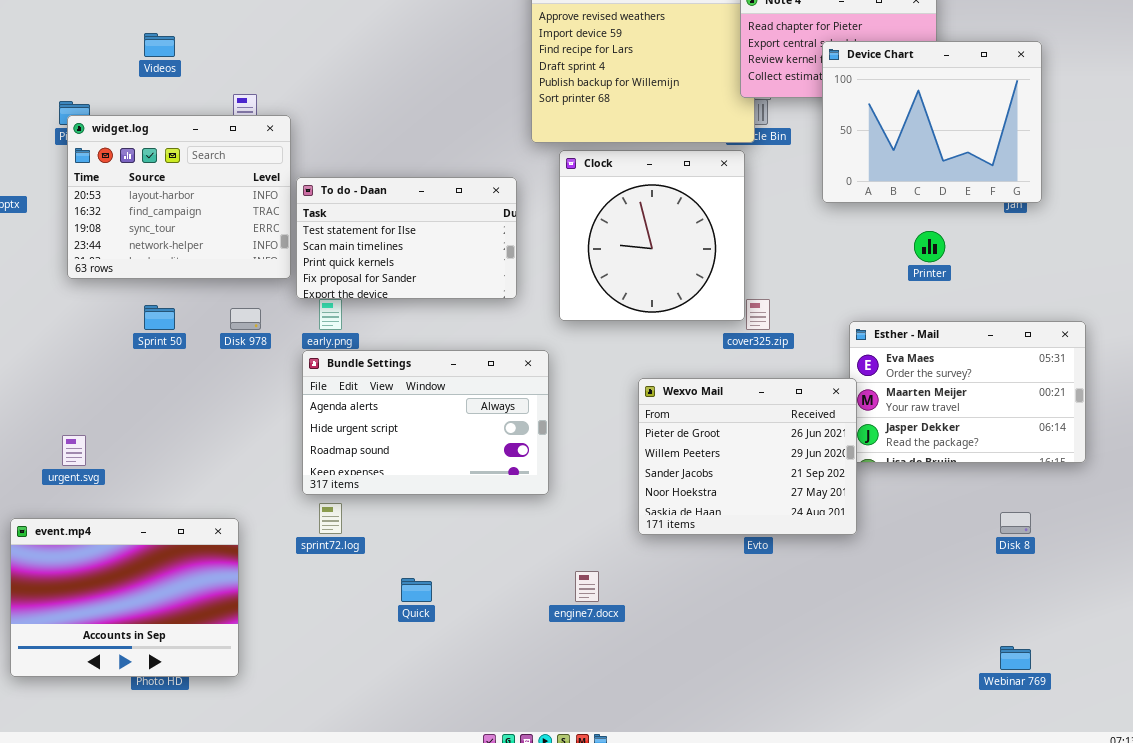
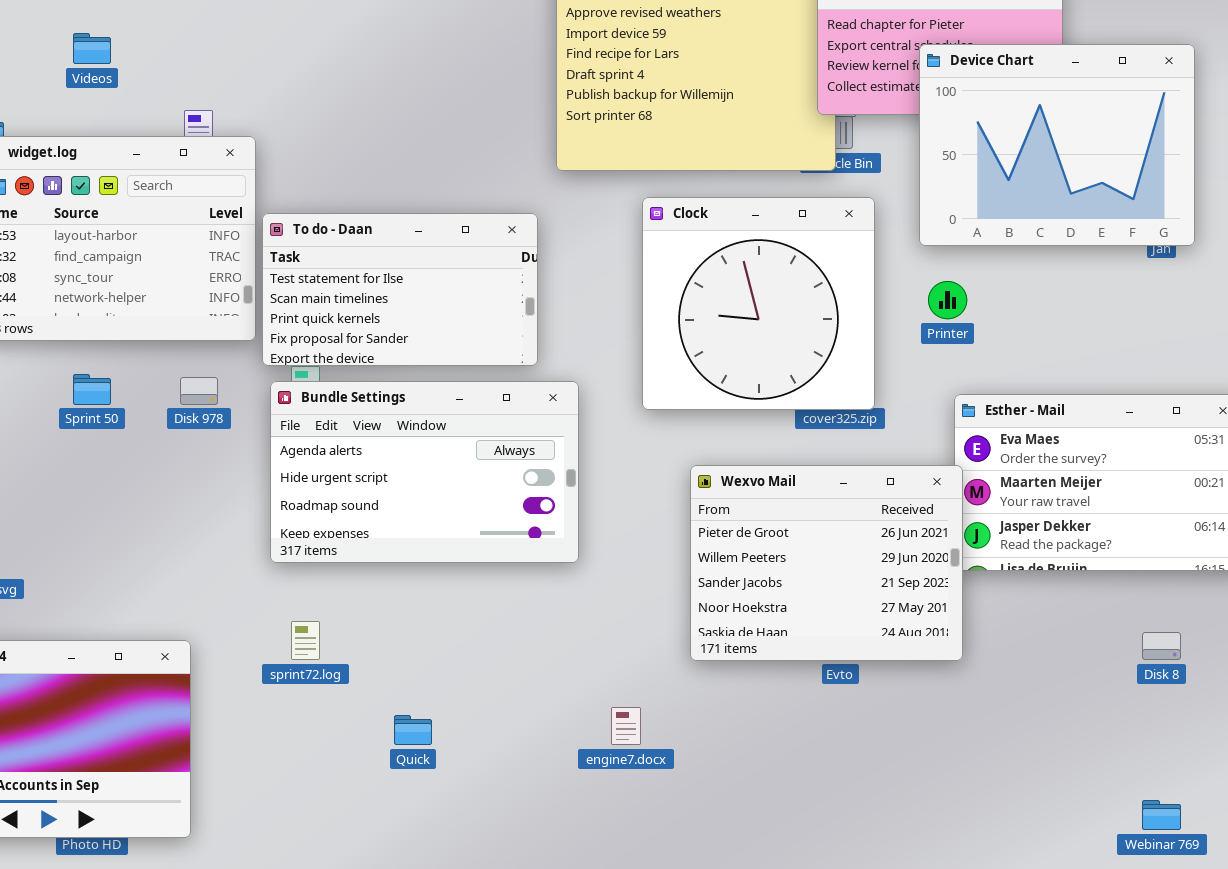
Clock: [559,150,745,321] -> [642,197,875,410], moved
Printer: [914,231,945,262] -> [928,281,967,319], moved
Bundle Settings: [302,350,549,495] -> [270,381,579,563], moved

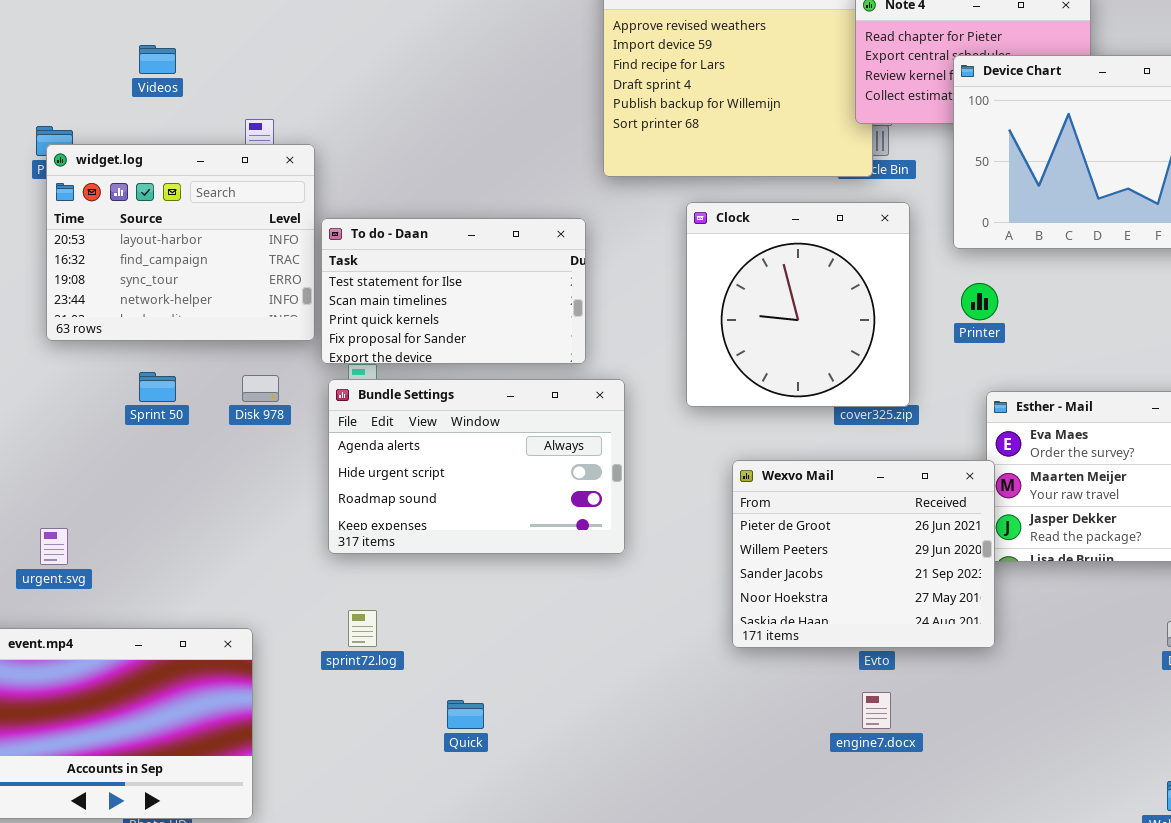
engine7.docx: [611,707,641,745] -> [862,692,891,729], moved

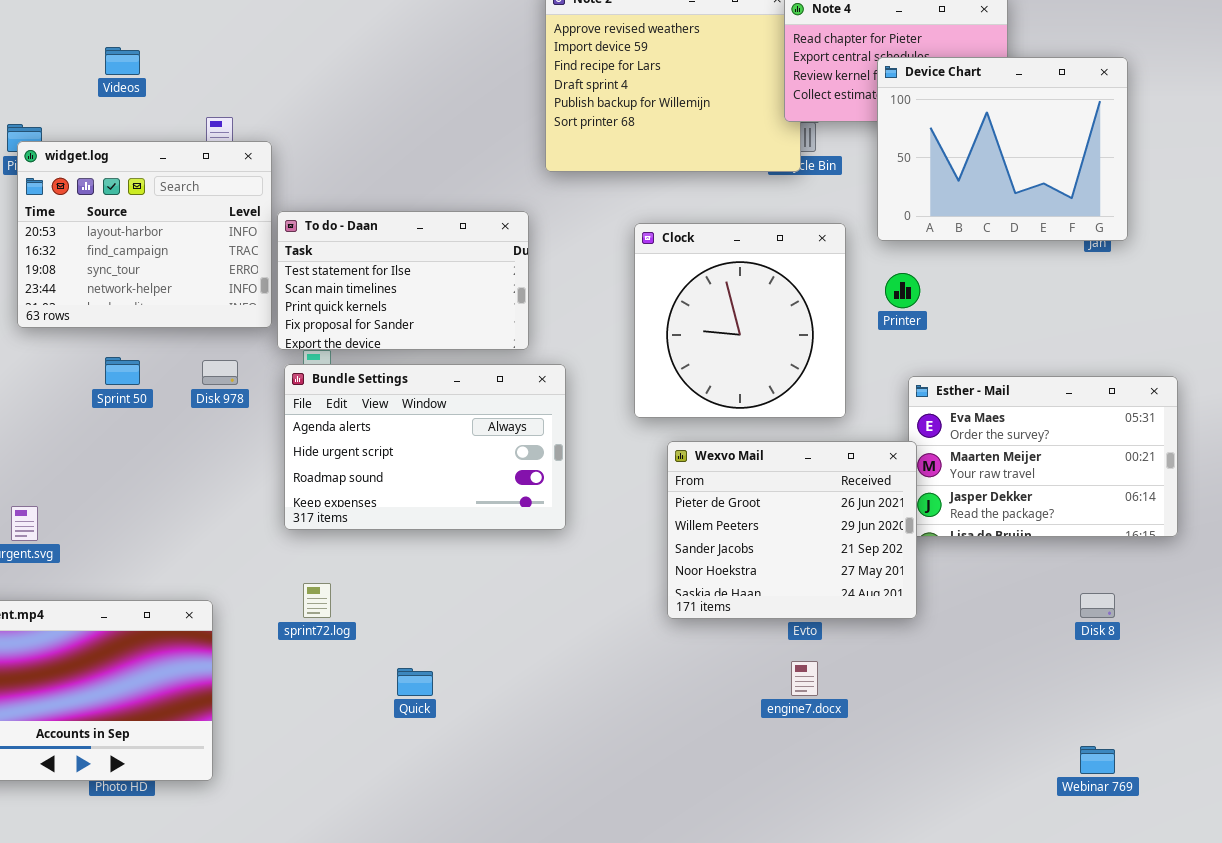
Clock: [686,202,910,407] -> [634,223,846,418], moved

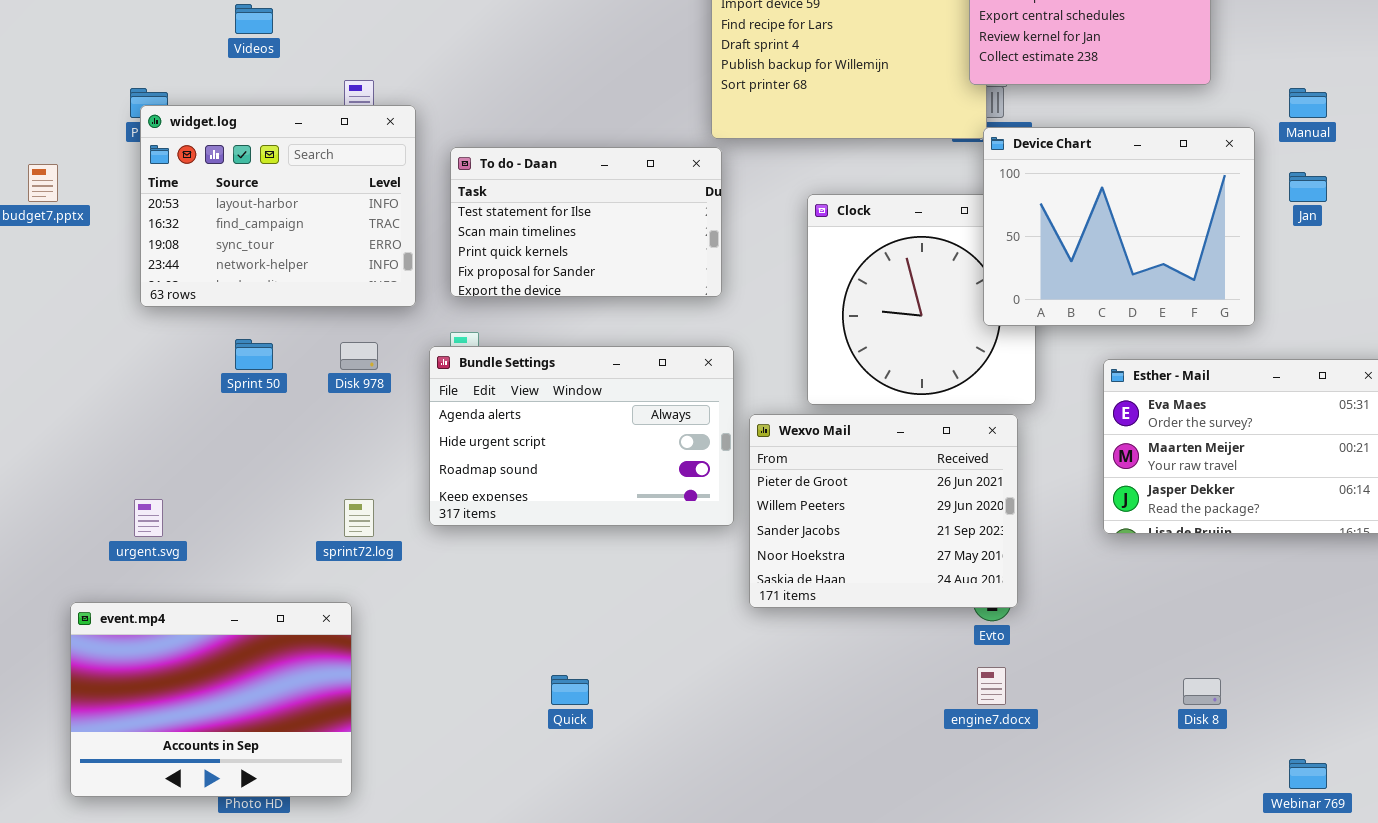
Device Chart: [877,57,1128,241] -> [983,127,1255,326], moved
To do - Daan: [277,211,529,350] -> [450,147,722,297], moved
Wexvo Mail: [667,441,917,619] -> [749,414,1018,608], moved
sprint72.log: [303,583,331,618] -> [344,499,374,537], moved
Disk 8: [1080,593,1115,618] -> [1183,678,1221,705], moved

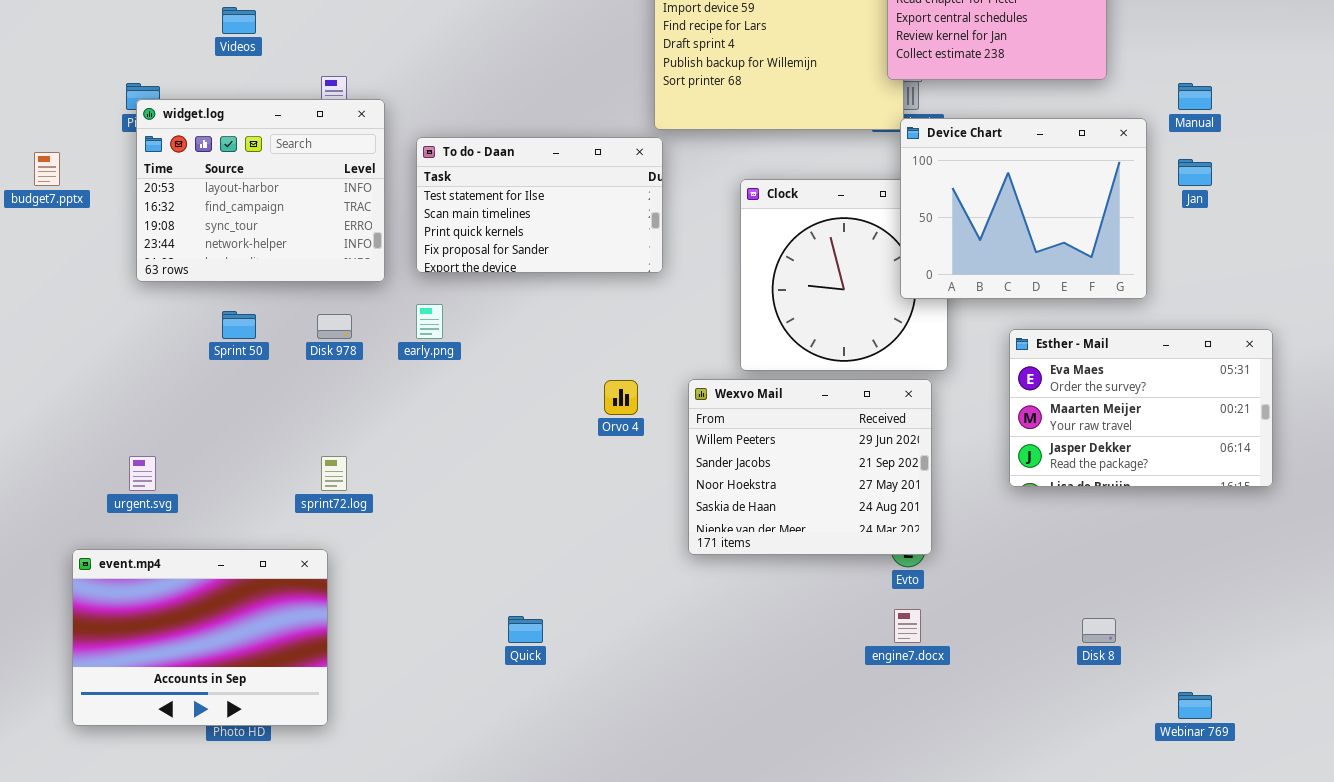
Bundle Settings: [429,346,734,526] -> none, closed
Wexvo Mail: [749,414,1018,608] -> [688,379,932,555], scrolled down 1 row

